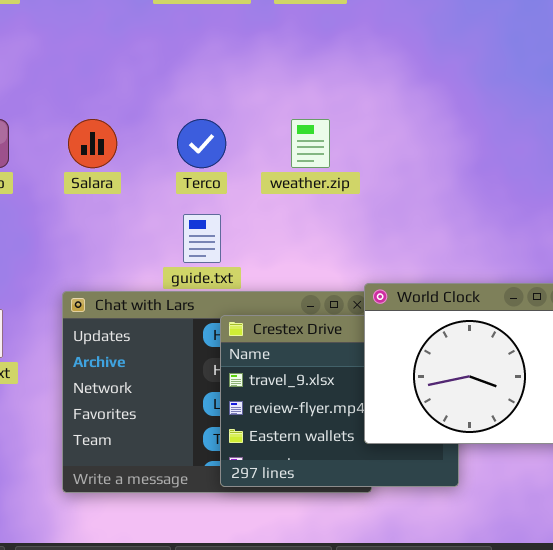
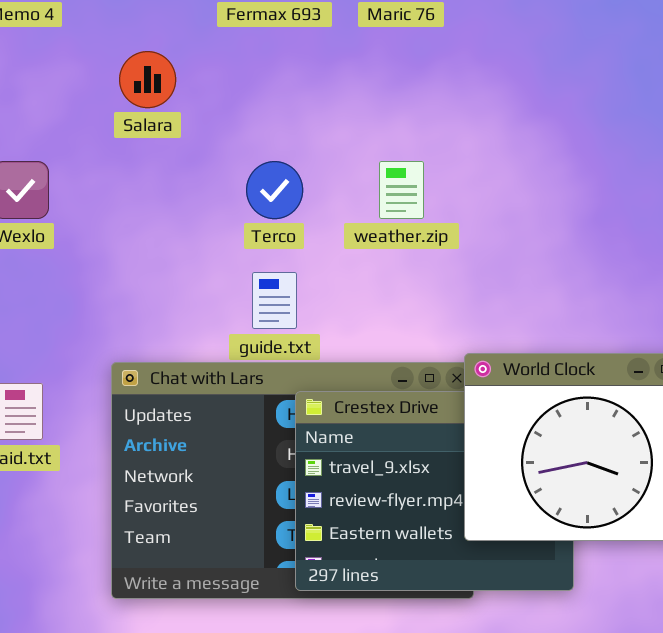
Salara: [68,119,117,168] -> [119,51,176,108], moved

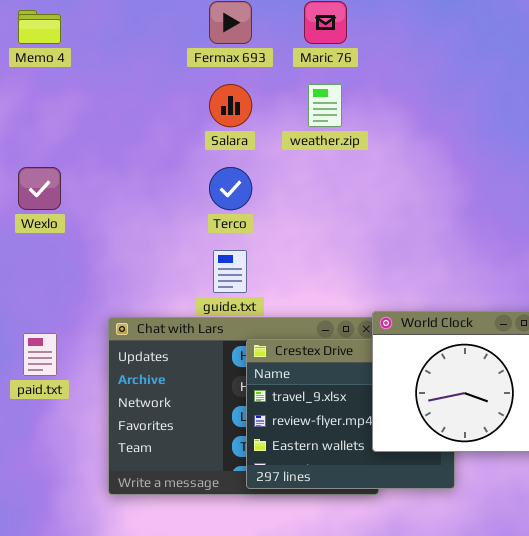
Salara: [119,51,176,108] -> [209,84,252,127], moved
weather.zip: [379,161,424,219] -> [308,84,342,127], moved

